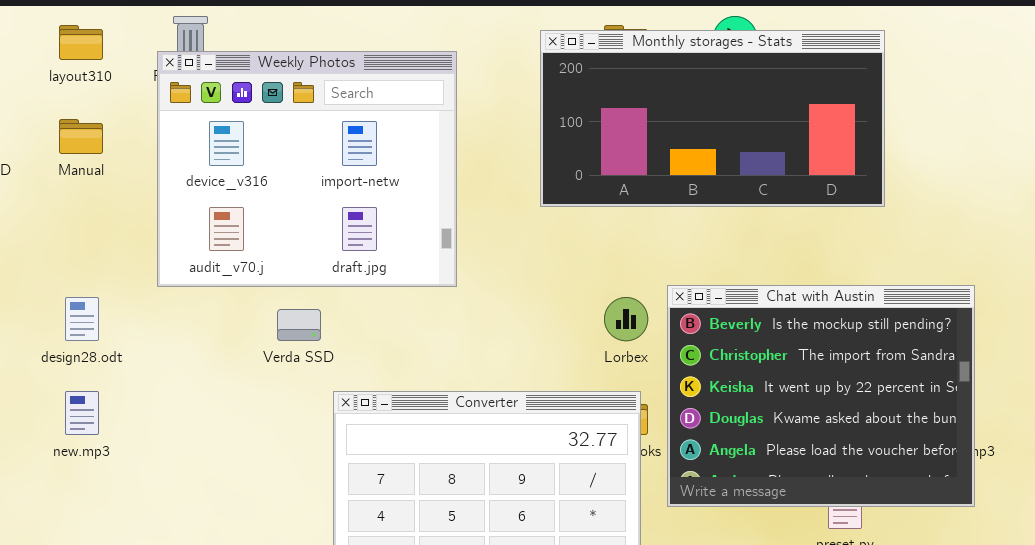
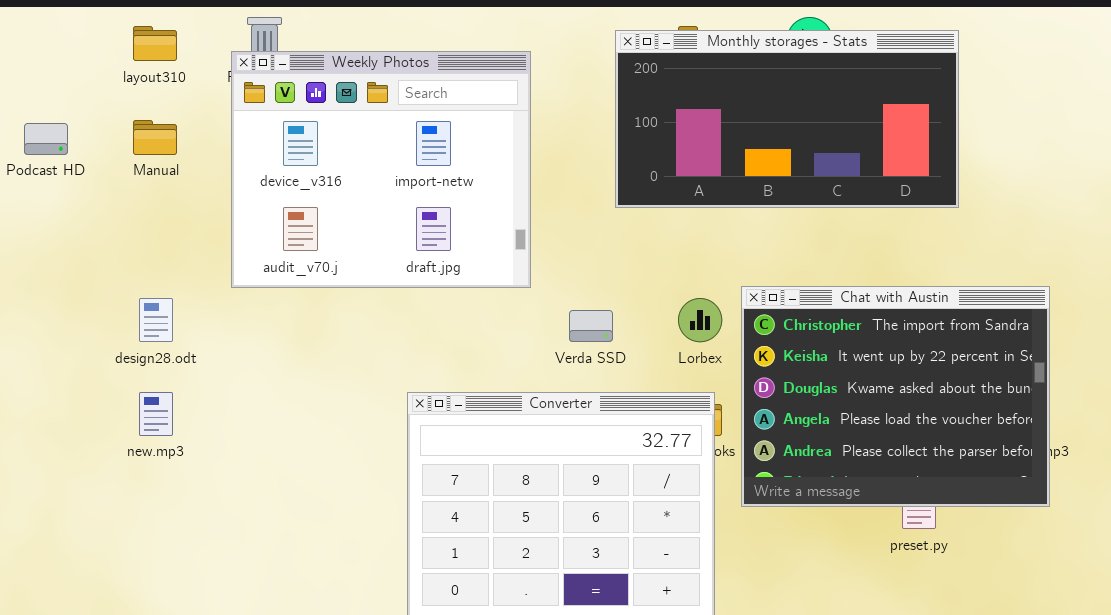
Chat with Austin: [667,285,975,507] -> [741,286,1050,507], scrolled down 1 row
Verda SSD: [277,309,321,341] -> [569,310,613,342], moved

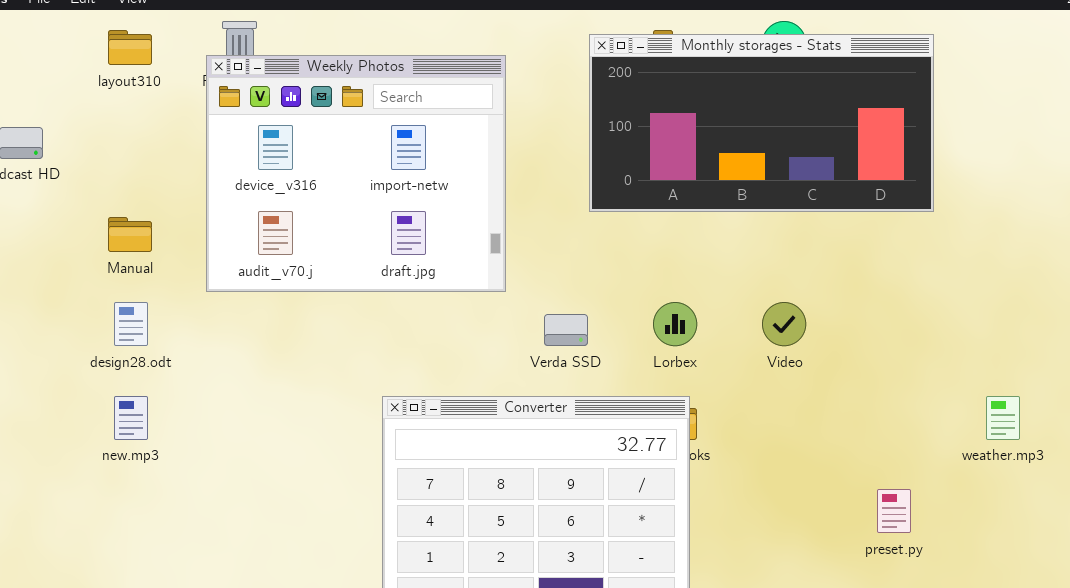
Manual: [133,120,177,155] -> [108,217,152,252], moved
Chat with Austin: [741,286,1050,507] -> none, closed

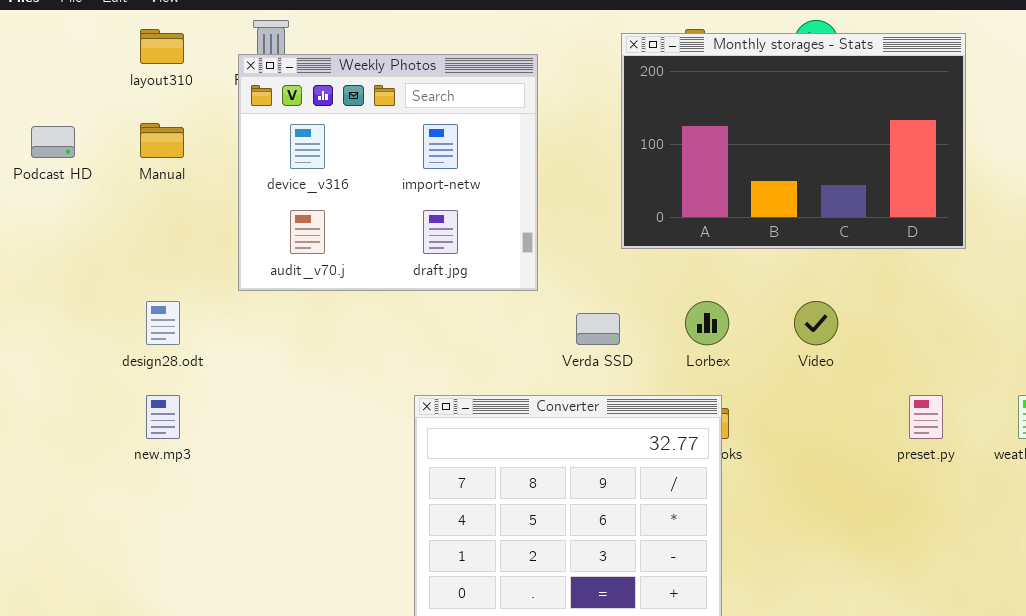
Monthly storages - Stats: [589,34,934,212] -> [621,33,966,249], resized
Manual: [108,217,152,252] -> [140,123,184,158], moved
preset.py: [877,489,911,533] -> [909,395,943,439], moved

